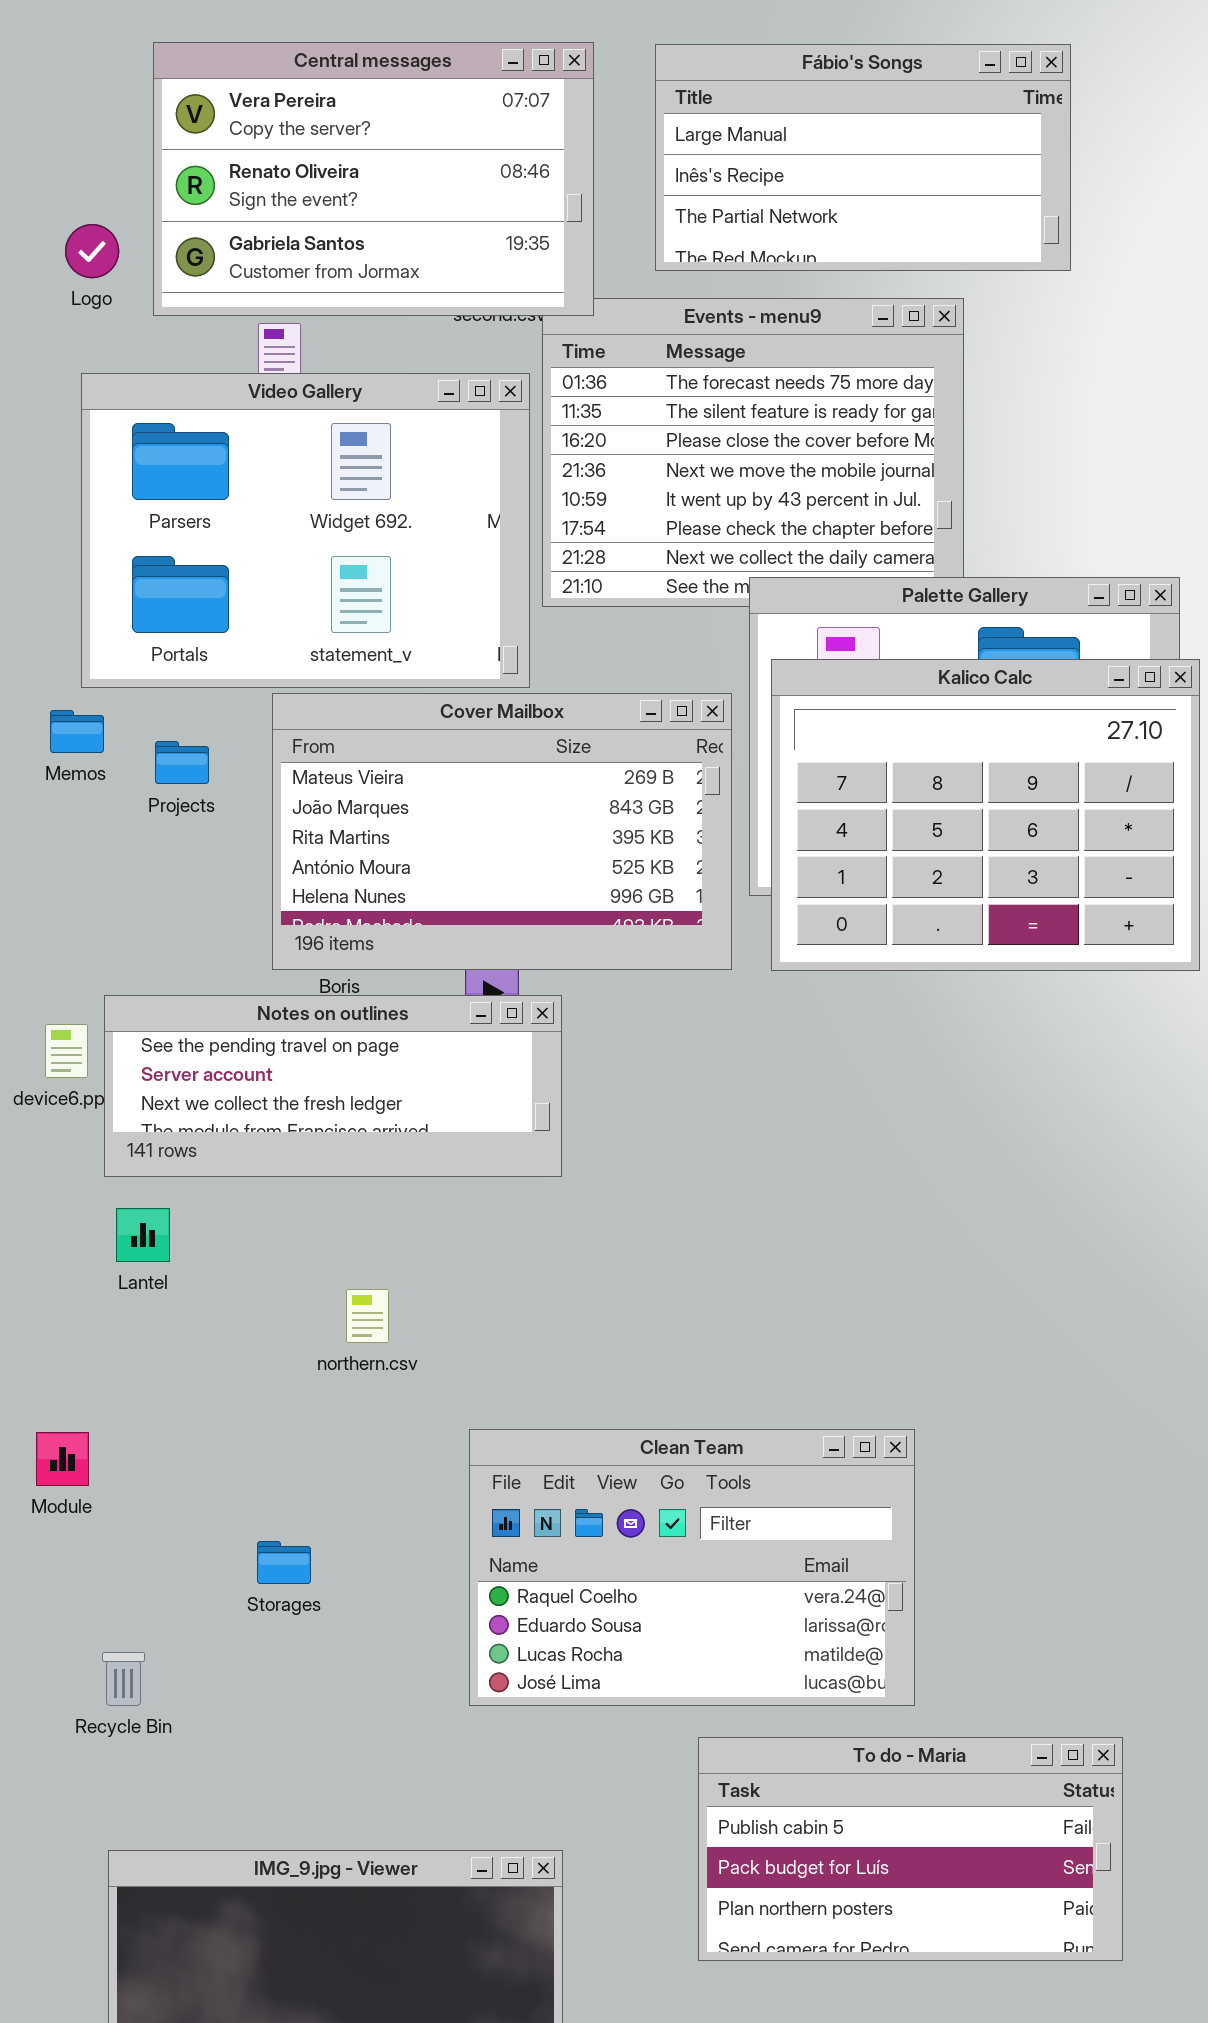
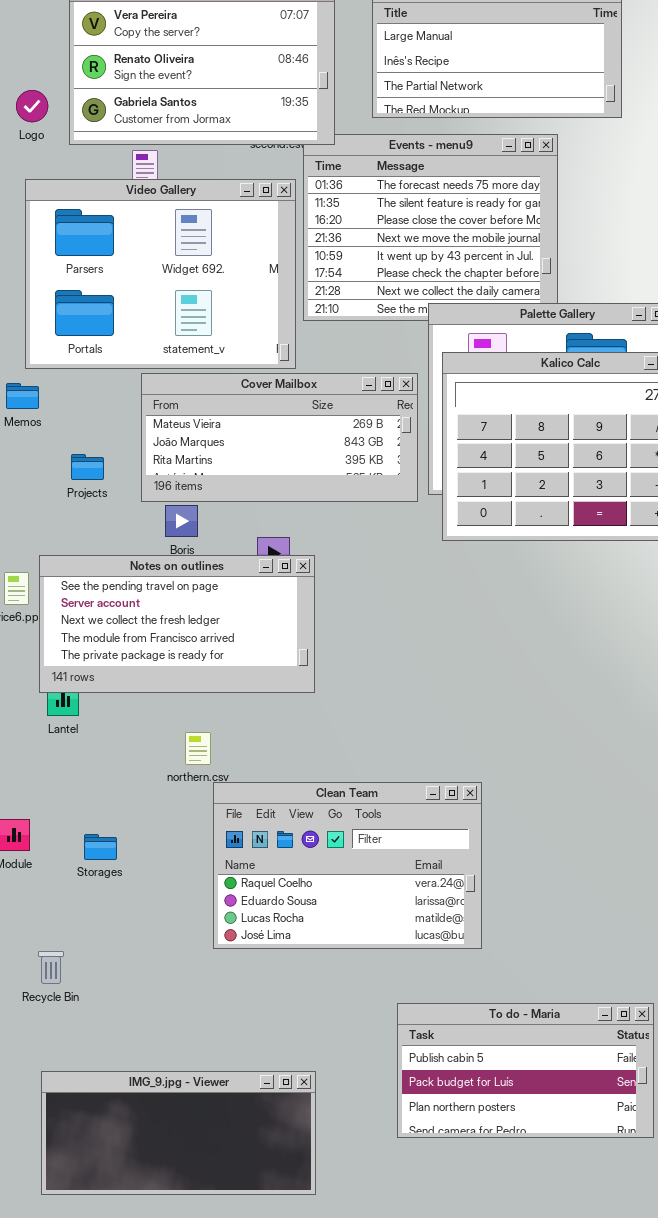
Cover Mailbox: [272,693,732,970] -> [141,373,418,502], resized
Projects: [155,741,209,784] -> [71,454,104,480], moved
Notes on outlines: [104,995,562,1177] -> [39,555,315,693], resized
Clean Team: [469,1429,915,1706] -> [213,782,482,949], moved
Storages: [257,1541,311,1584] -> [84,834,117,860], moved

